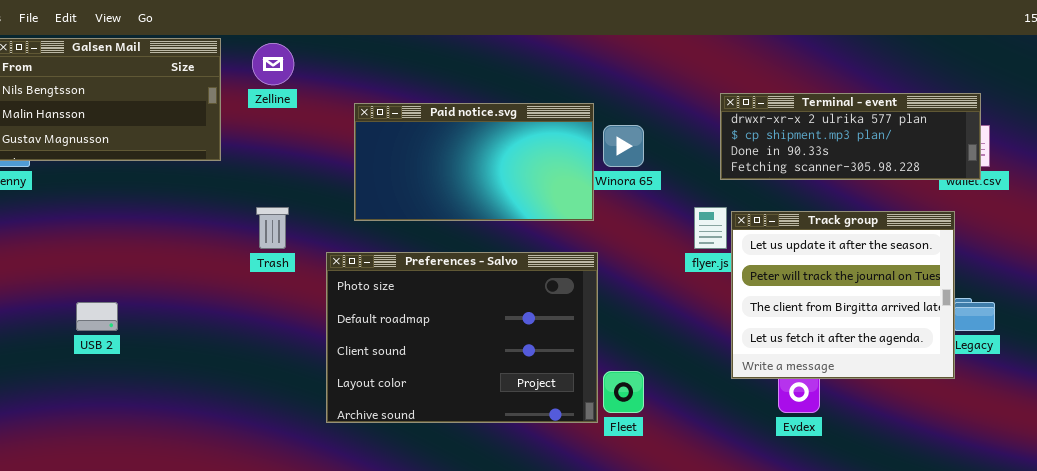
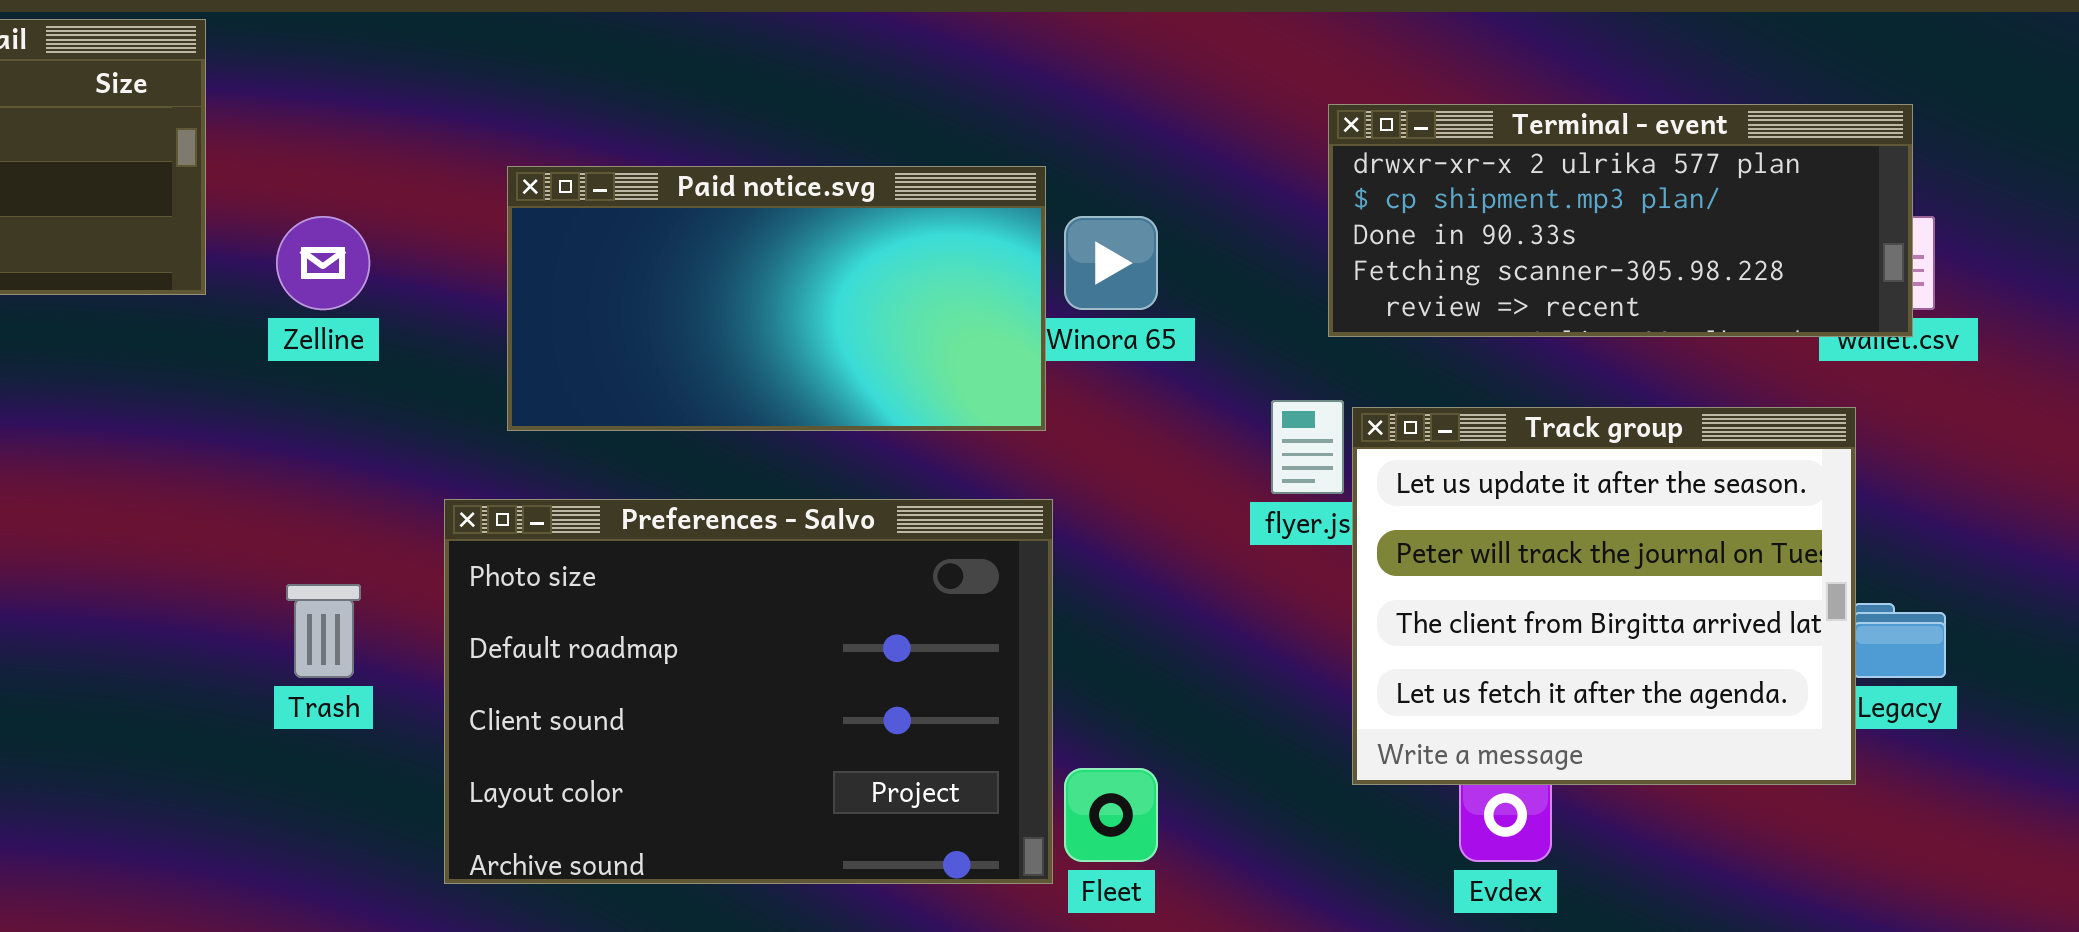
Zelline: [252,43,294,85] -> [276,216,370,310], moved
Terminal - event: [720,93,981,180] -> [1328,104,1913,337], resized
Trash: [256,207,289,249] -> [286,584,361,678], moved

